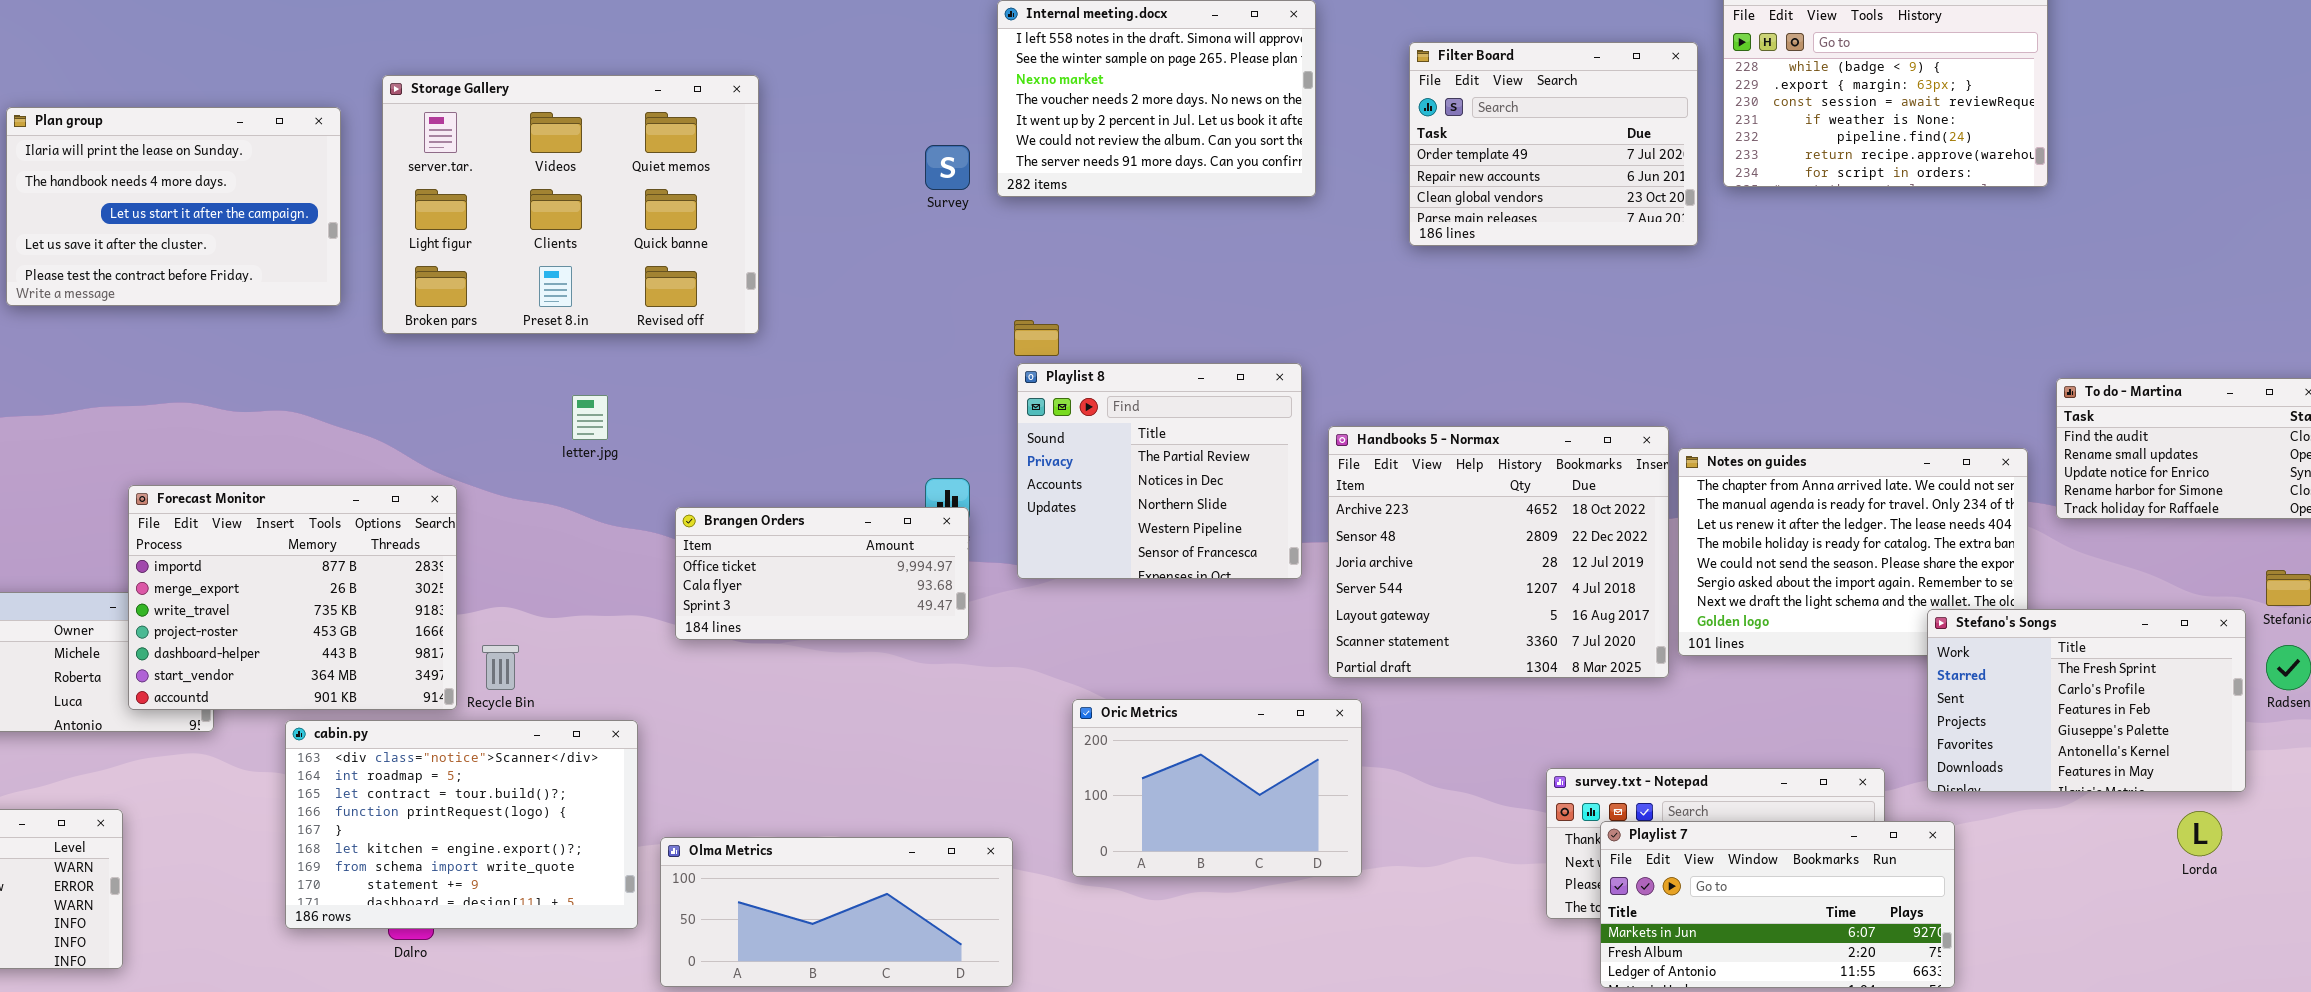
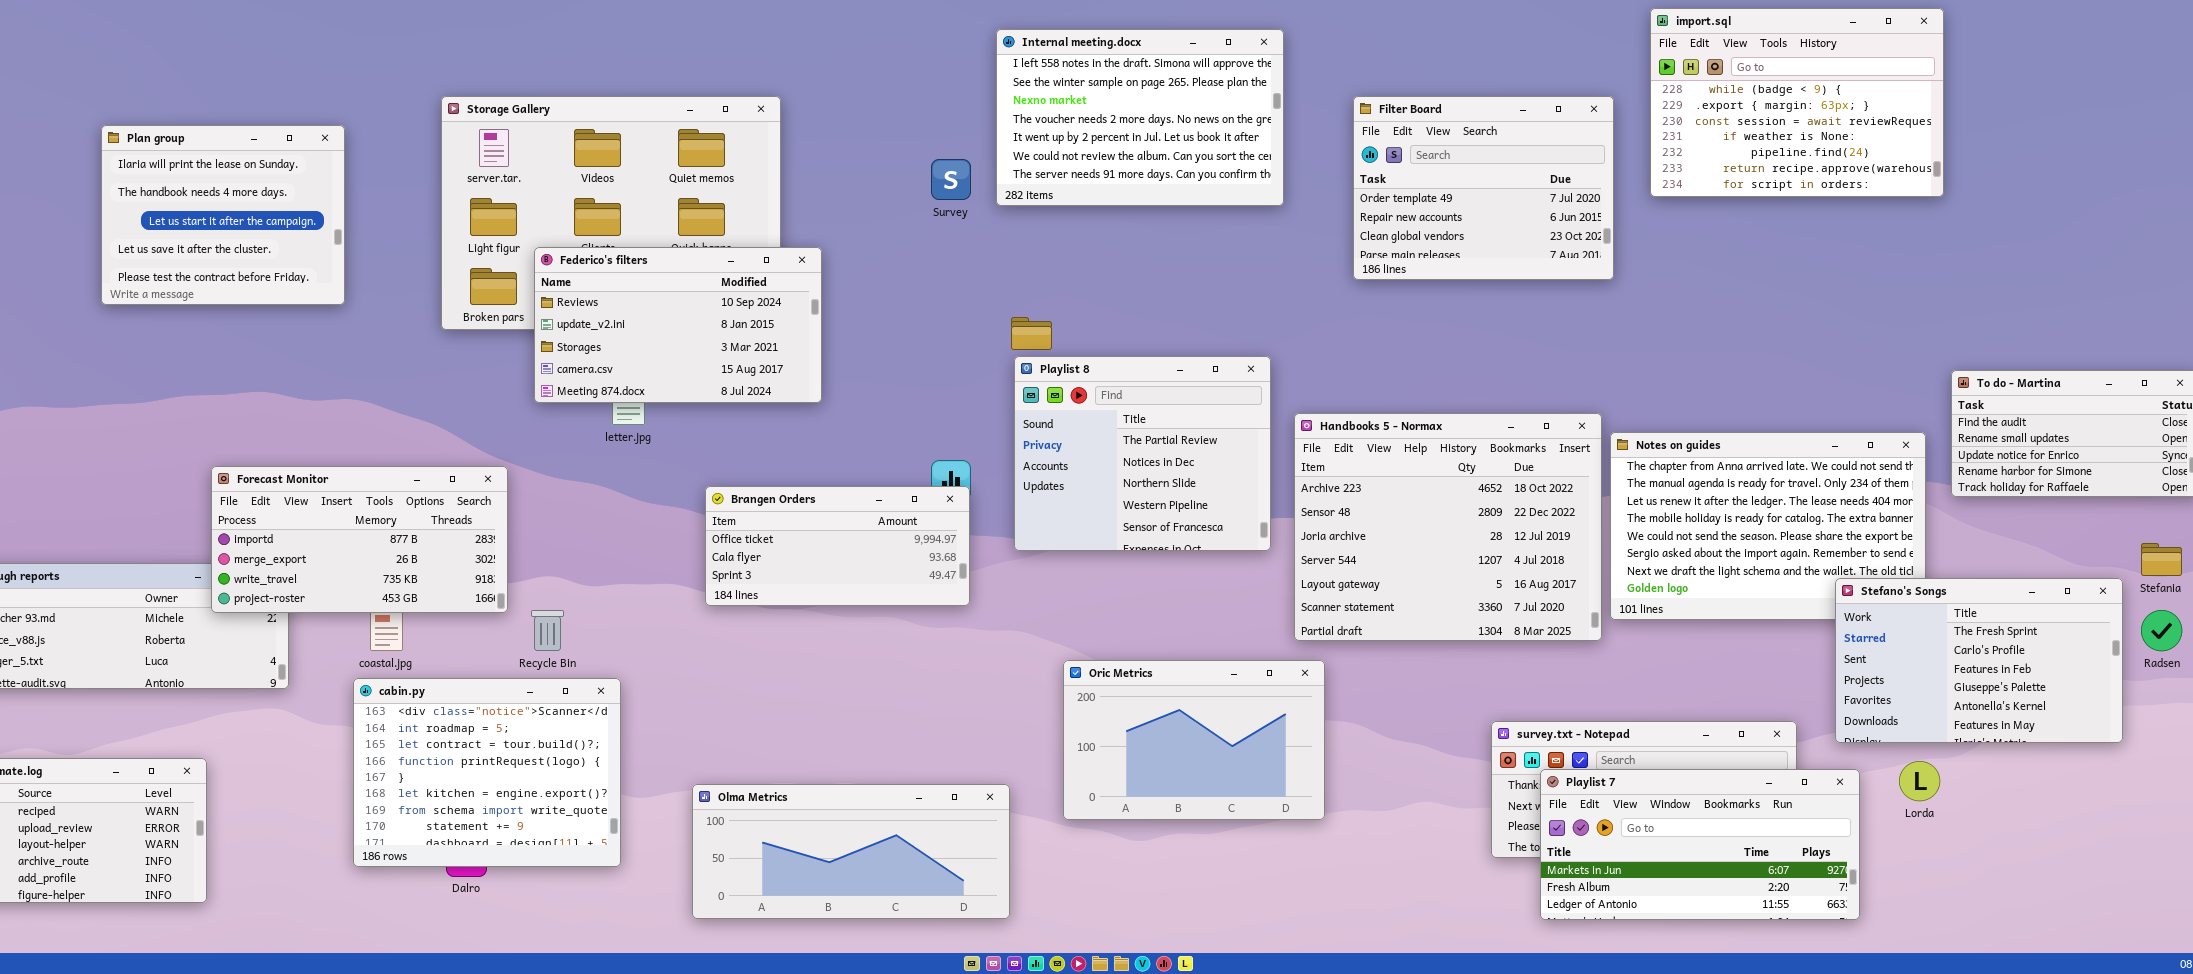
Filter Board: [1409,42,1698,246] -> [1353,96,1614,280], moved
Plan group: [6,107,341,306] -> [101,125,345,305], resized
Federico's filters: none -> [534,247,822,403], opened
Forecast Monitor: [128,485,457,710] -> [211,466,508,613], resized
cabin.py: [285,720,638,929] -> [353,678,621,867], resized
Lorda: [2177,811,2222,856] -> [1899,761,1940,801], moved

